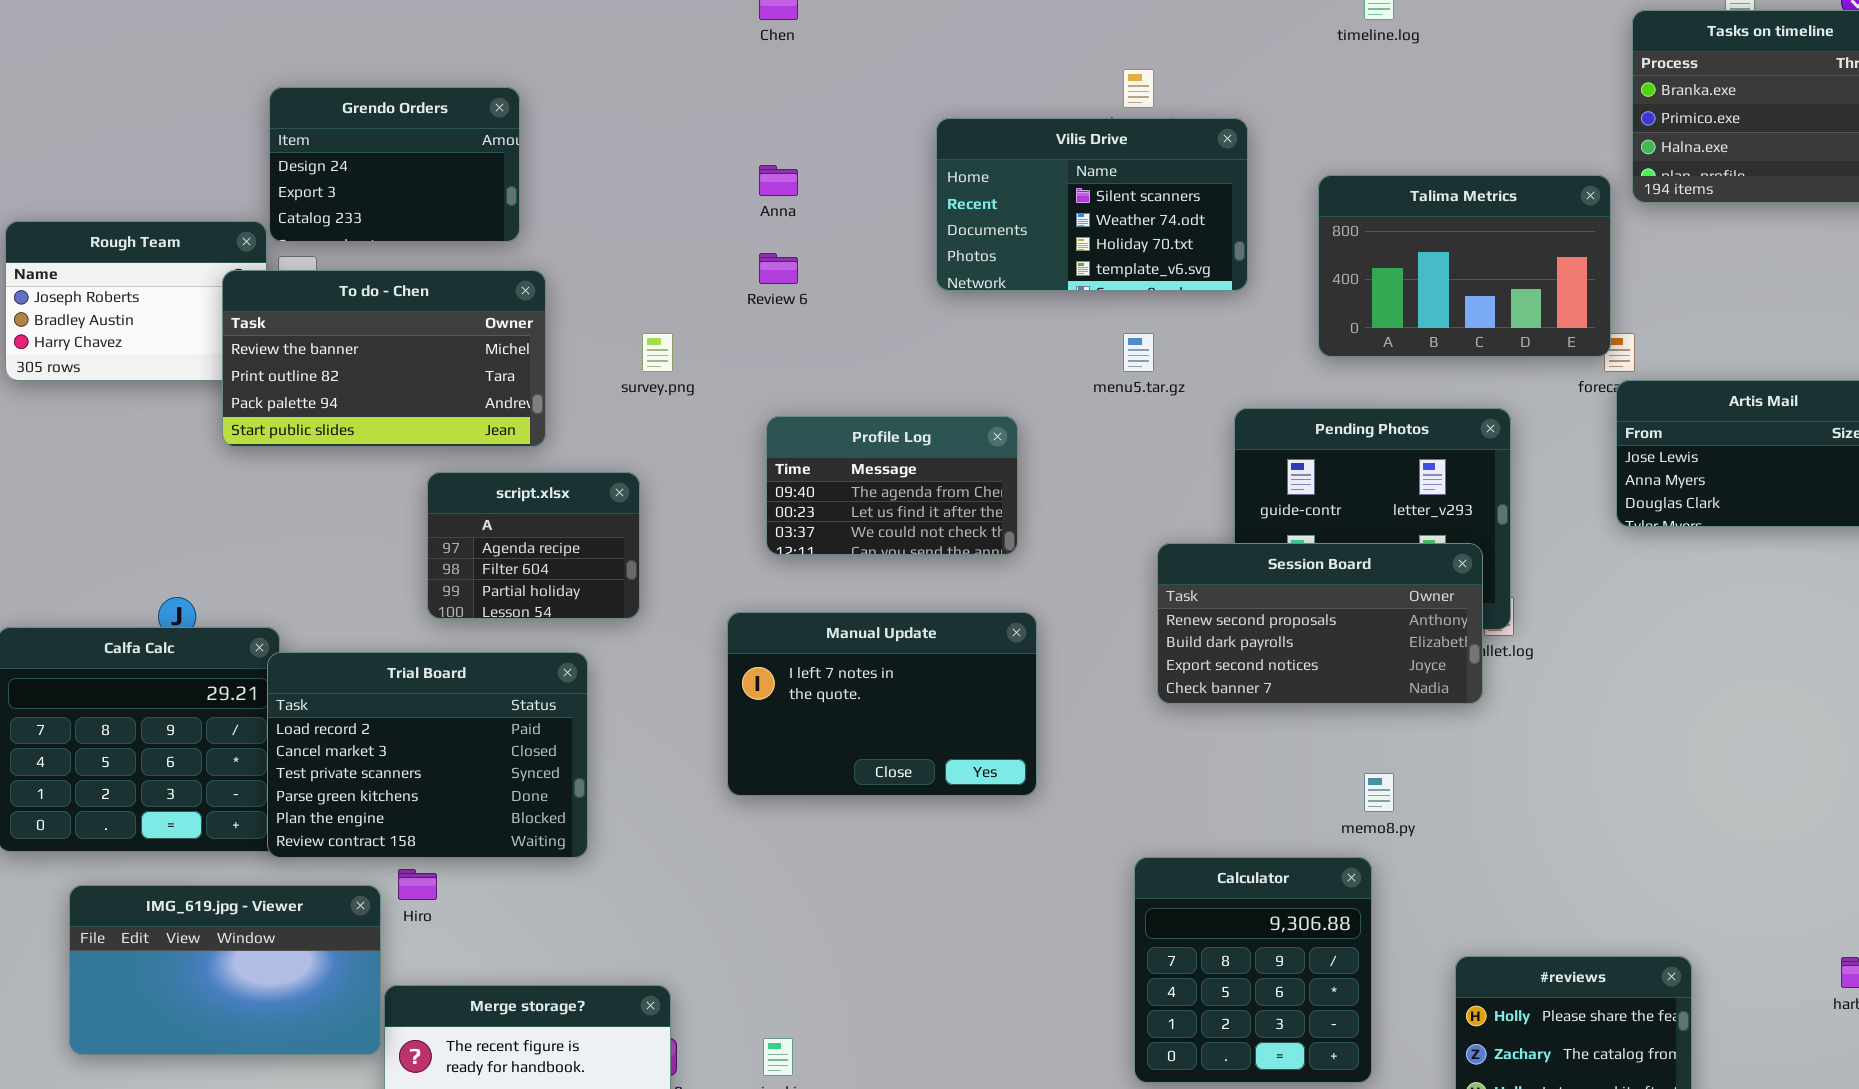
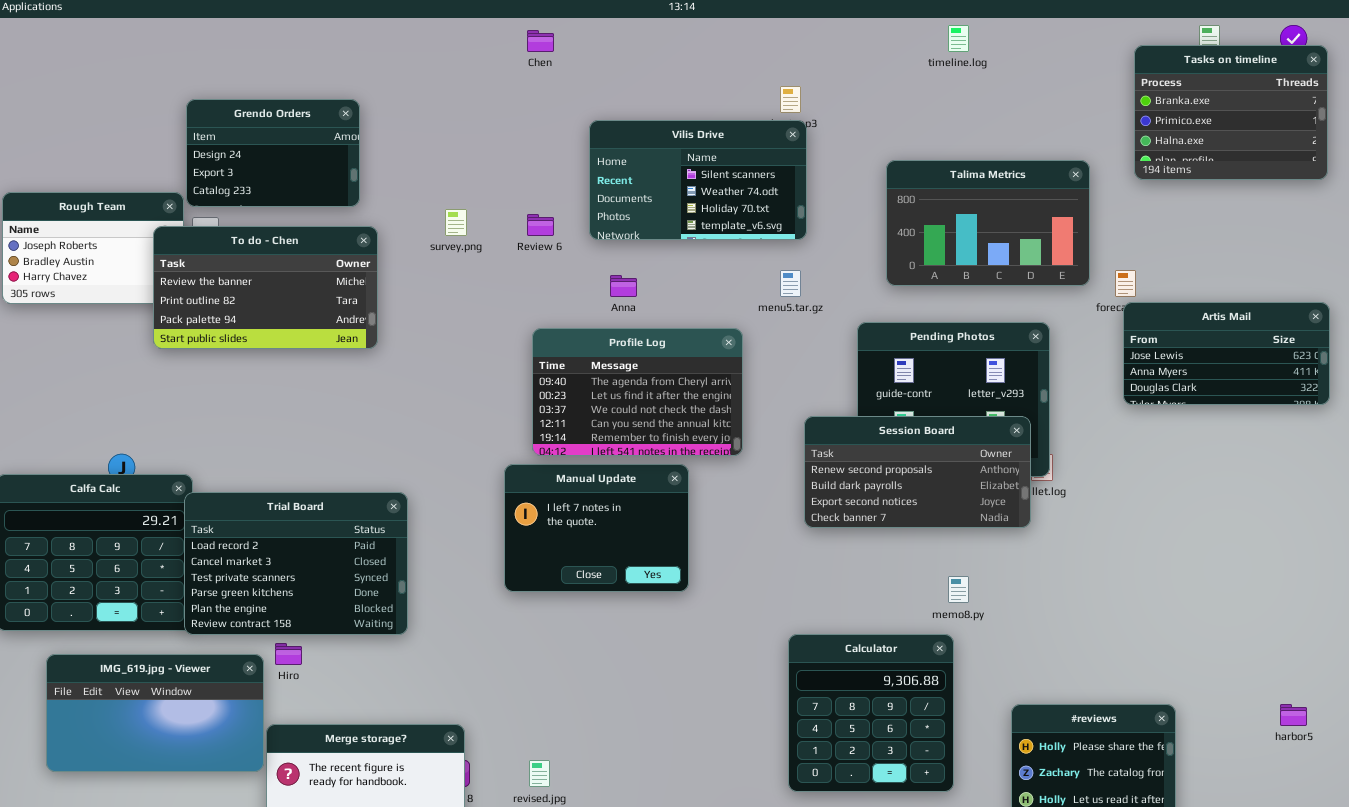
Vilis Drive: [936,118,1248,291] -> [589,120,807,240], moved
Anna: [759,165,798,196] -> [610,275,637,297], moved
Talima Metrics: [1318,175,1611,357] -> [886,160,1090,286], moved
survey.png: [642,333,673,372] -> [445,209,467,236], moved
Profile Log: [766,416,1018,555] -> [532,328,743,456], resized
script.xlsx: [427,472,640,619] -> none, closed
Manual Update: [727,612,1037,796] -> [504,464,689,592], resized

